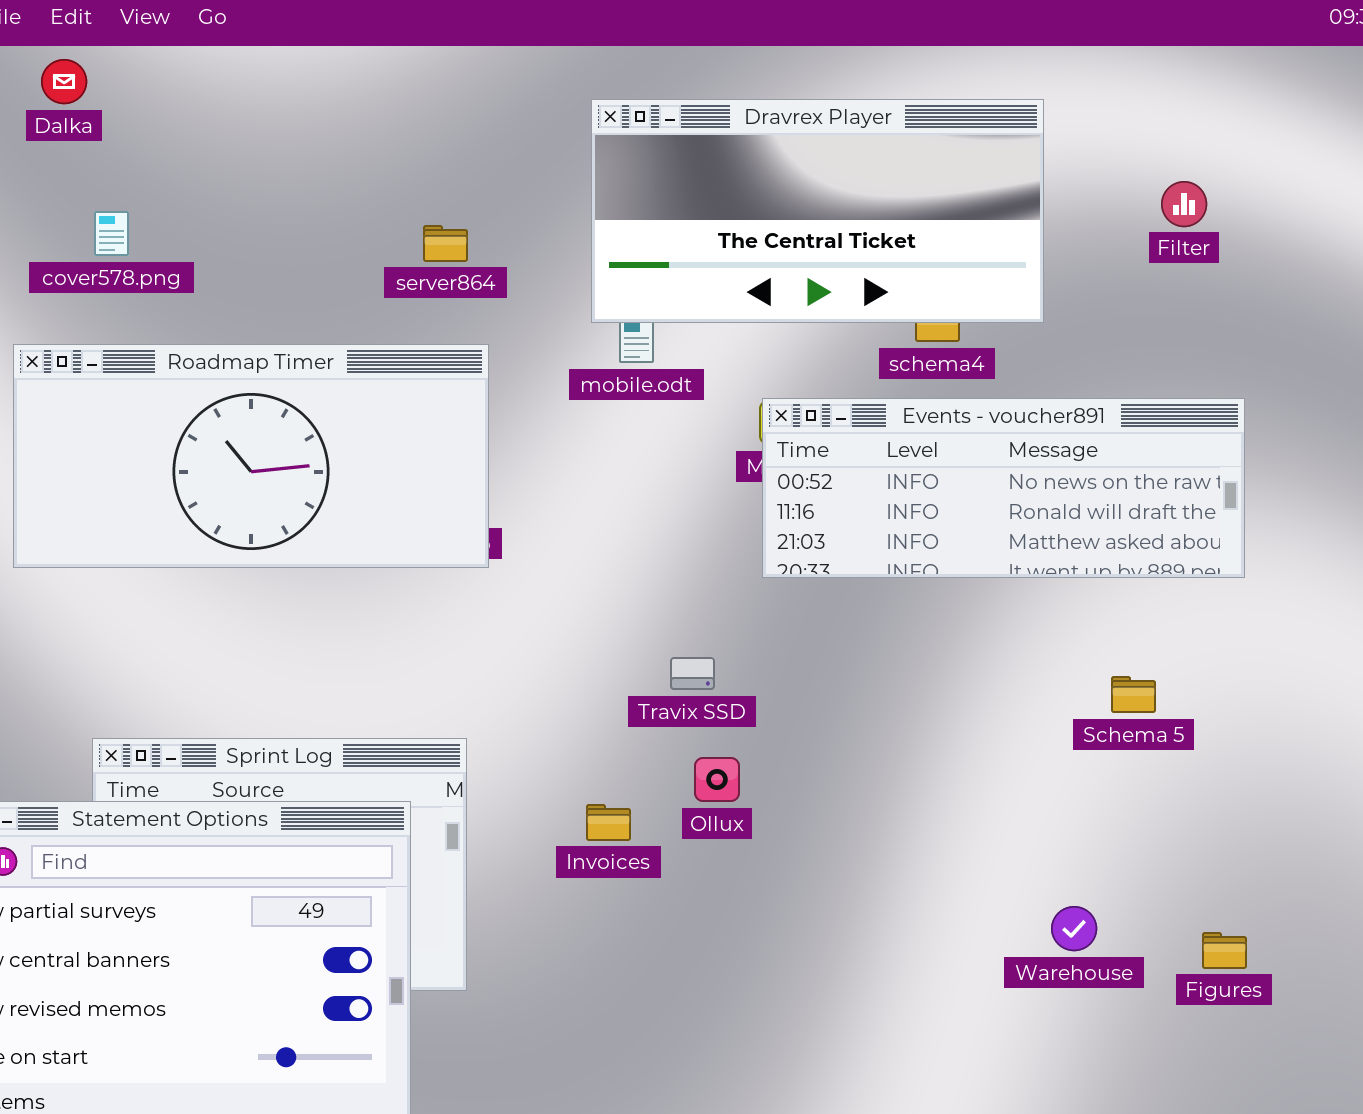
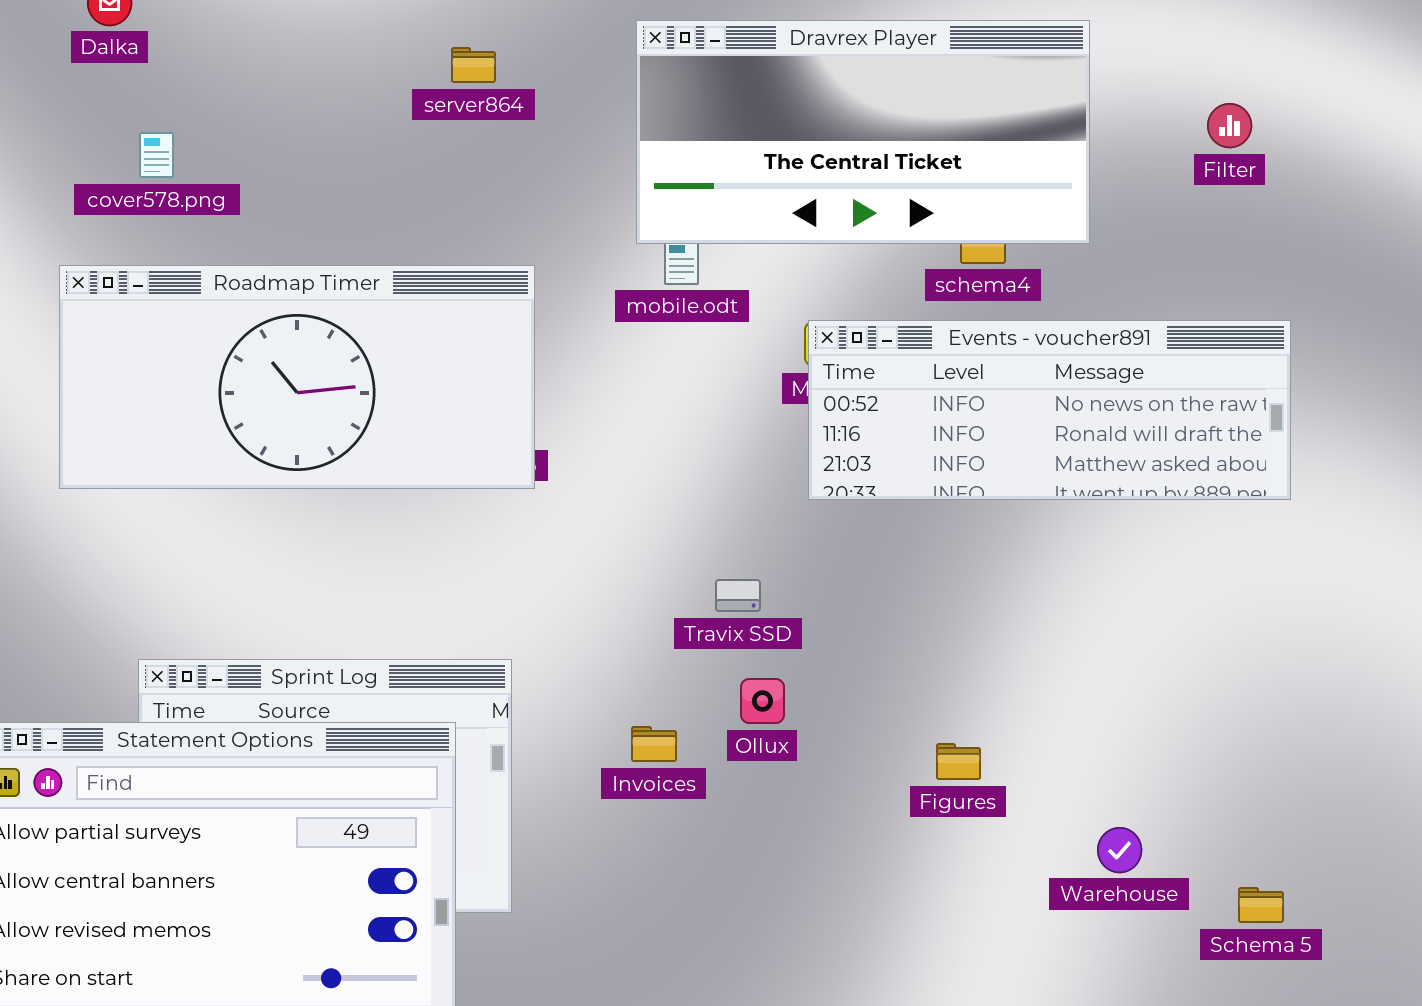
server864: [423,225,468,262] -> [451,47,496,83], moved
Schema 5: [1111,676,1156,713] -> [1238,887,1284,923], moved
Figures: [1202,932,1247,969] -> [936,743,981,780], moved

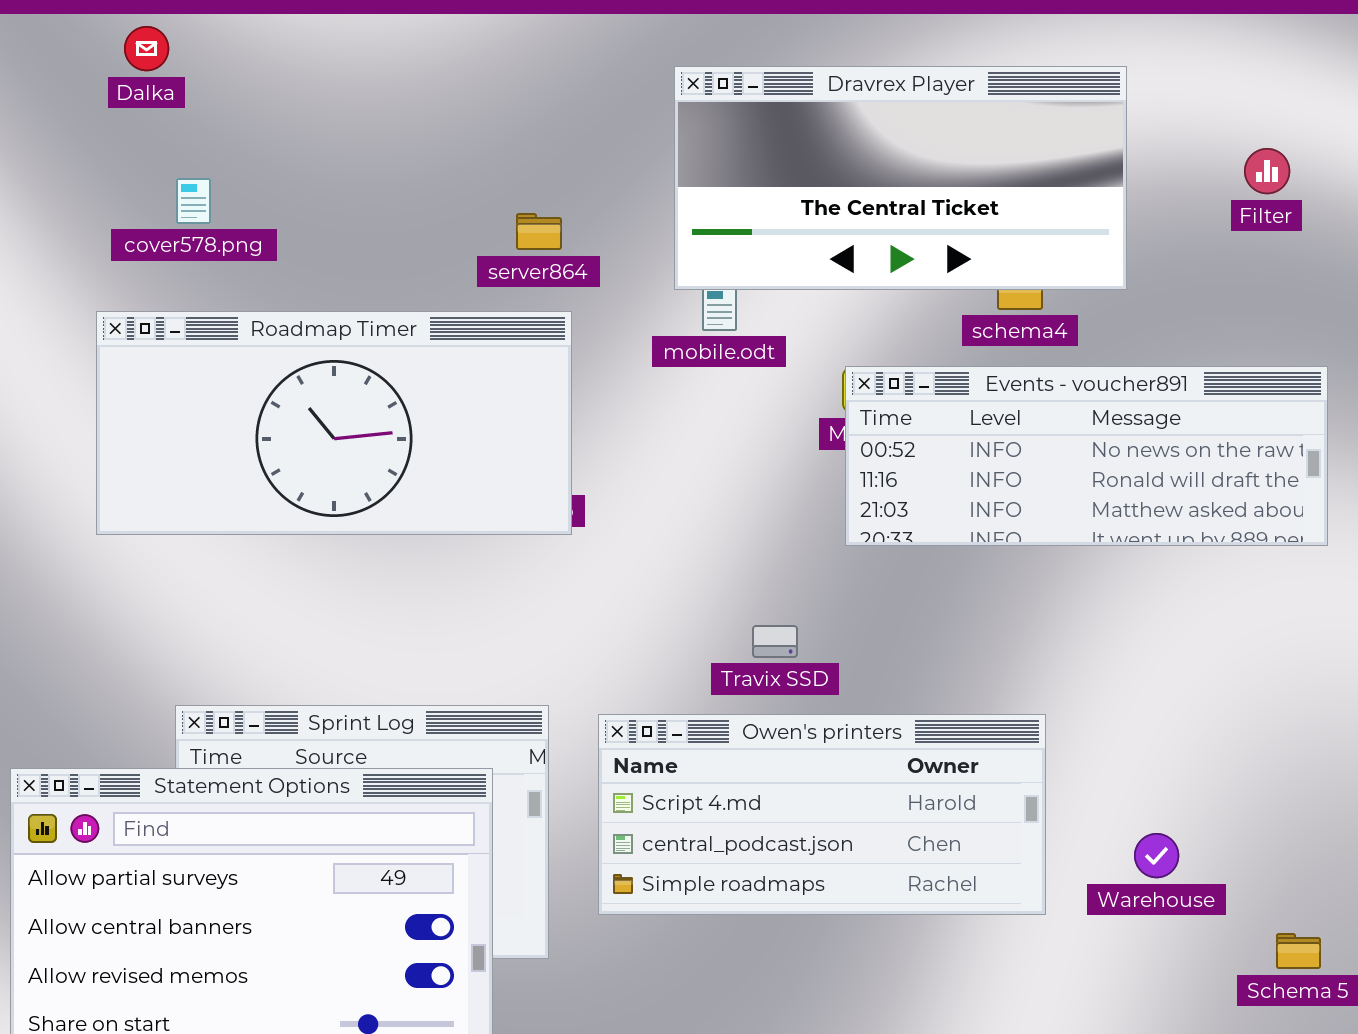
server864: [451,47,496,83] -> [516,213,562,250], moved
Owen's printers: none -> [598,714,1046,915], opened
Warehouse: [1097,827,1142,873] -> [1134,833,1179,878], moved

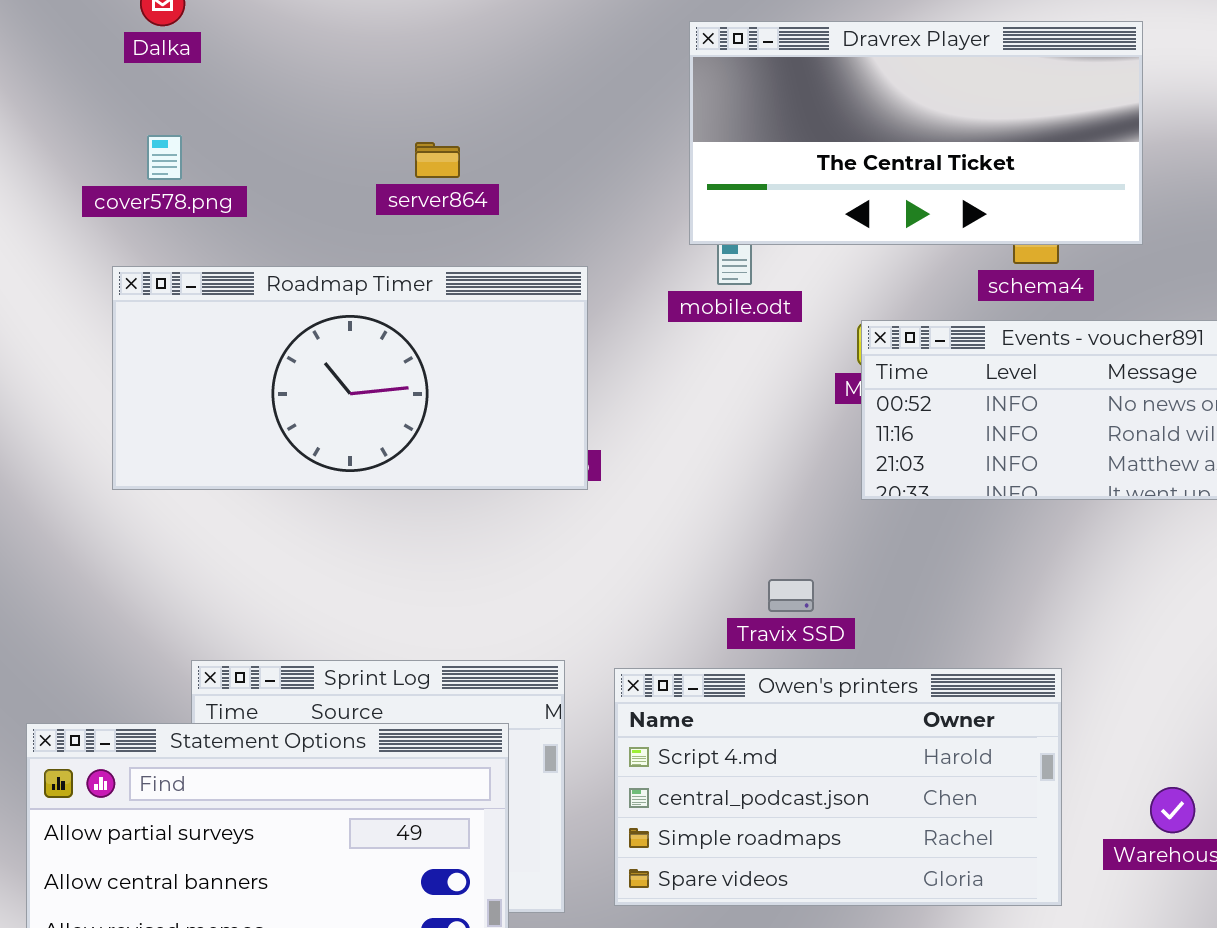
cover578.png: [176,178,211,224] -> [147,135,182,180], moved
server864: [516,213,562,250] -> [415,142,460,178], moved
Owen's printers: [598,714,1046,915] -> [614,668,1062,906], resized

